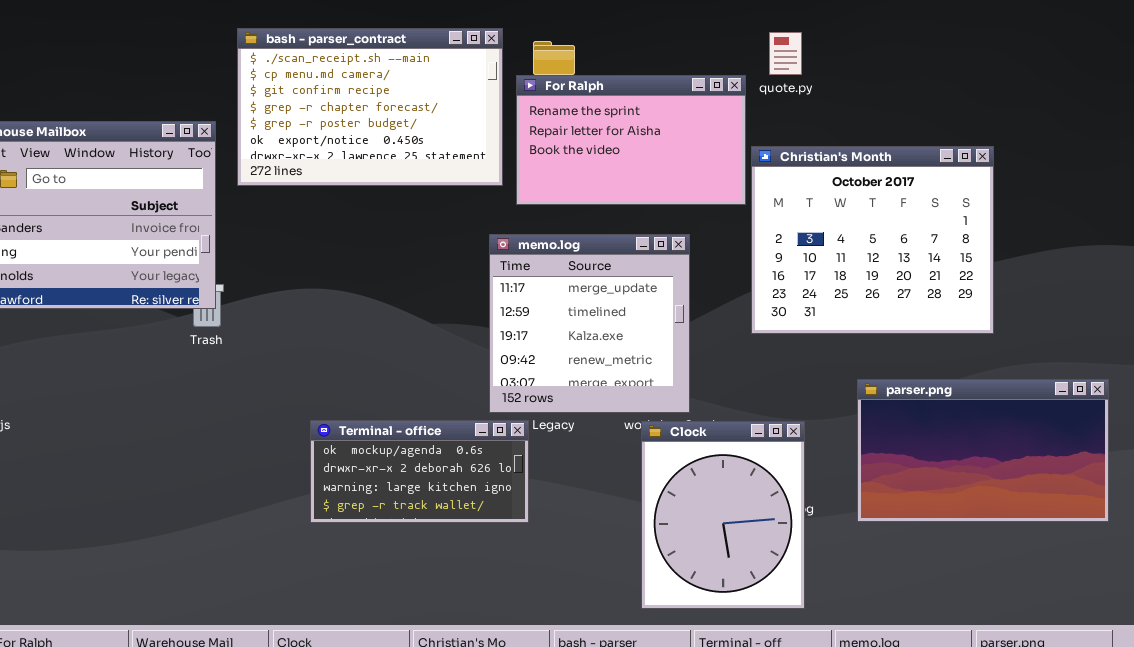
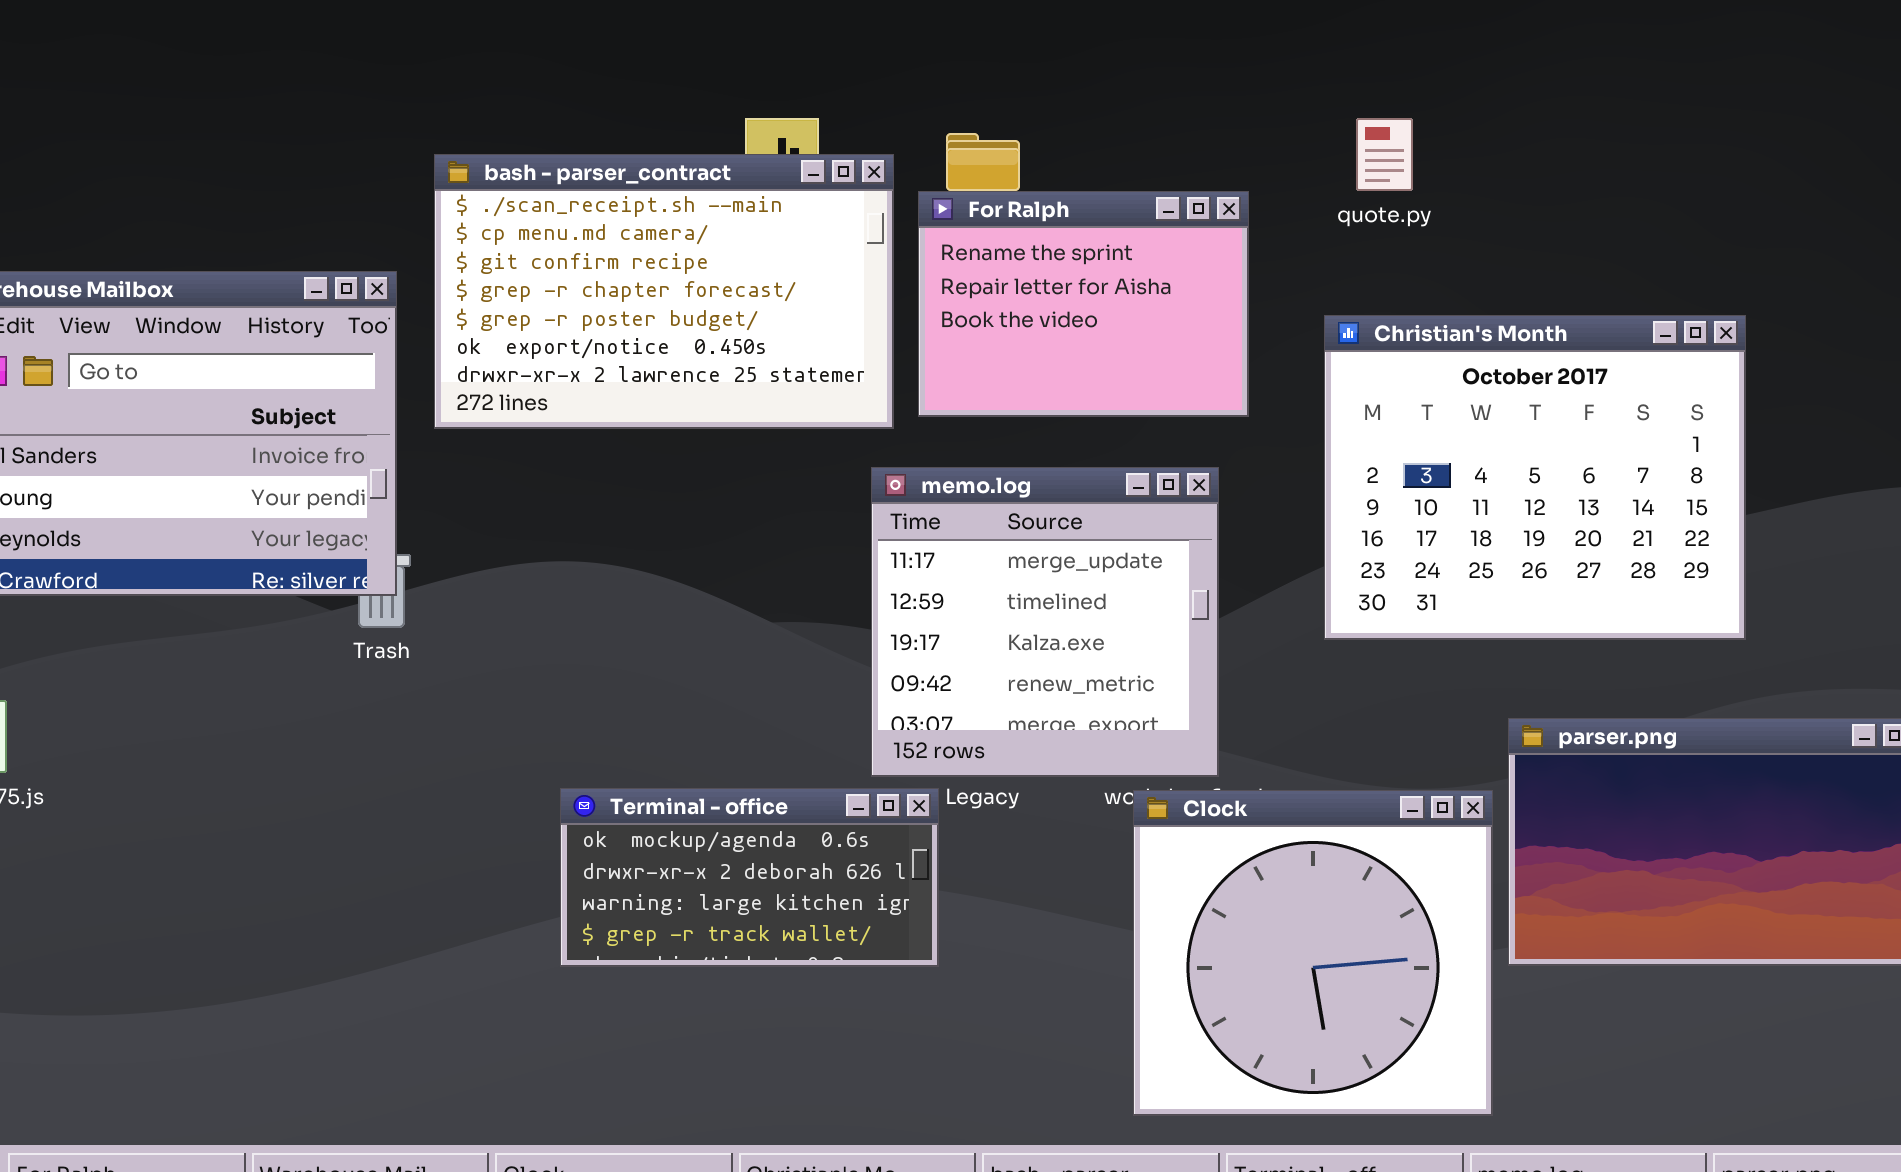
bash - parser_contract: [237,28,503,186] -> [434,154,894,429], moved
For Ralph: [516,75,746,205] -> [918,191,1249,417], resized
Clock: [641,421,805,609] -> [1133,790,1493,1116], resized

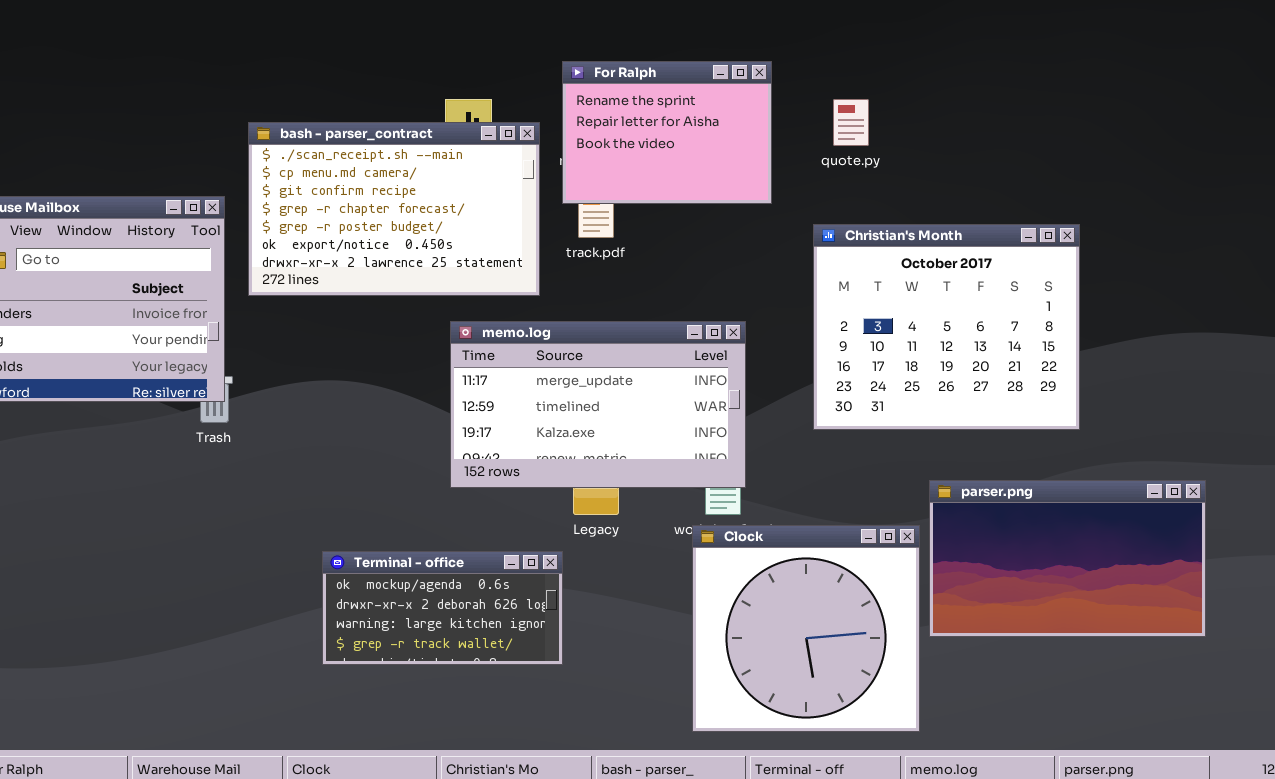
For Ralph: [918,191,1249,417] -> [562,61,772,204], moved
memo.log: [871,467,1219,777] -> [450,321,746,488], resized
Terminal - office: [560,788,939,967] -> [322,551,563,665], moved

